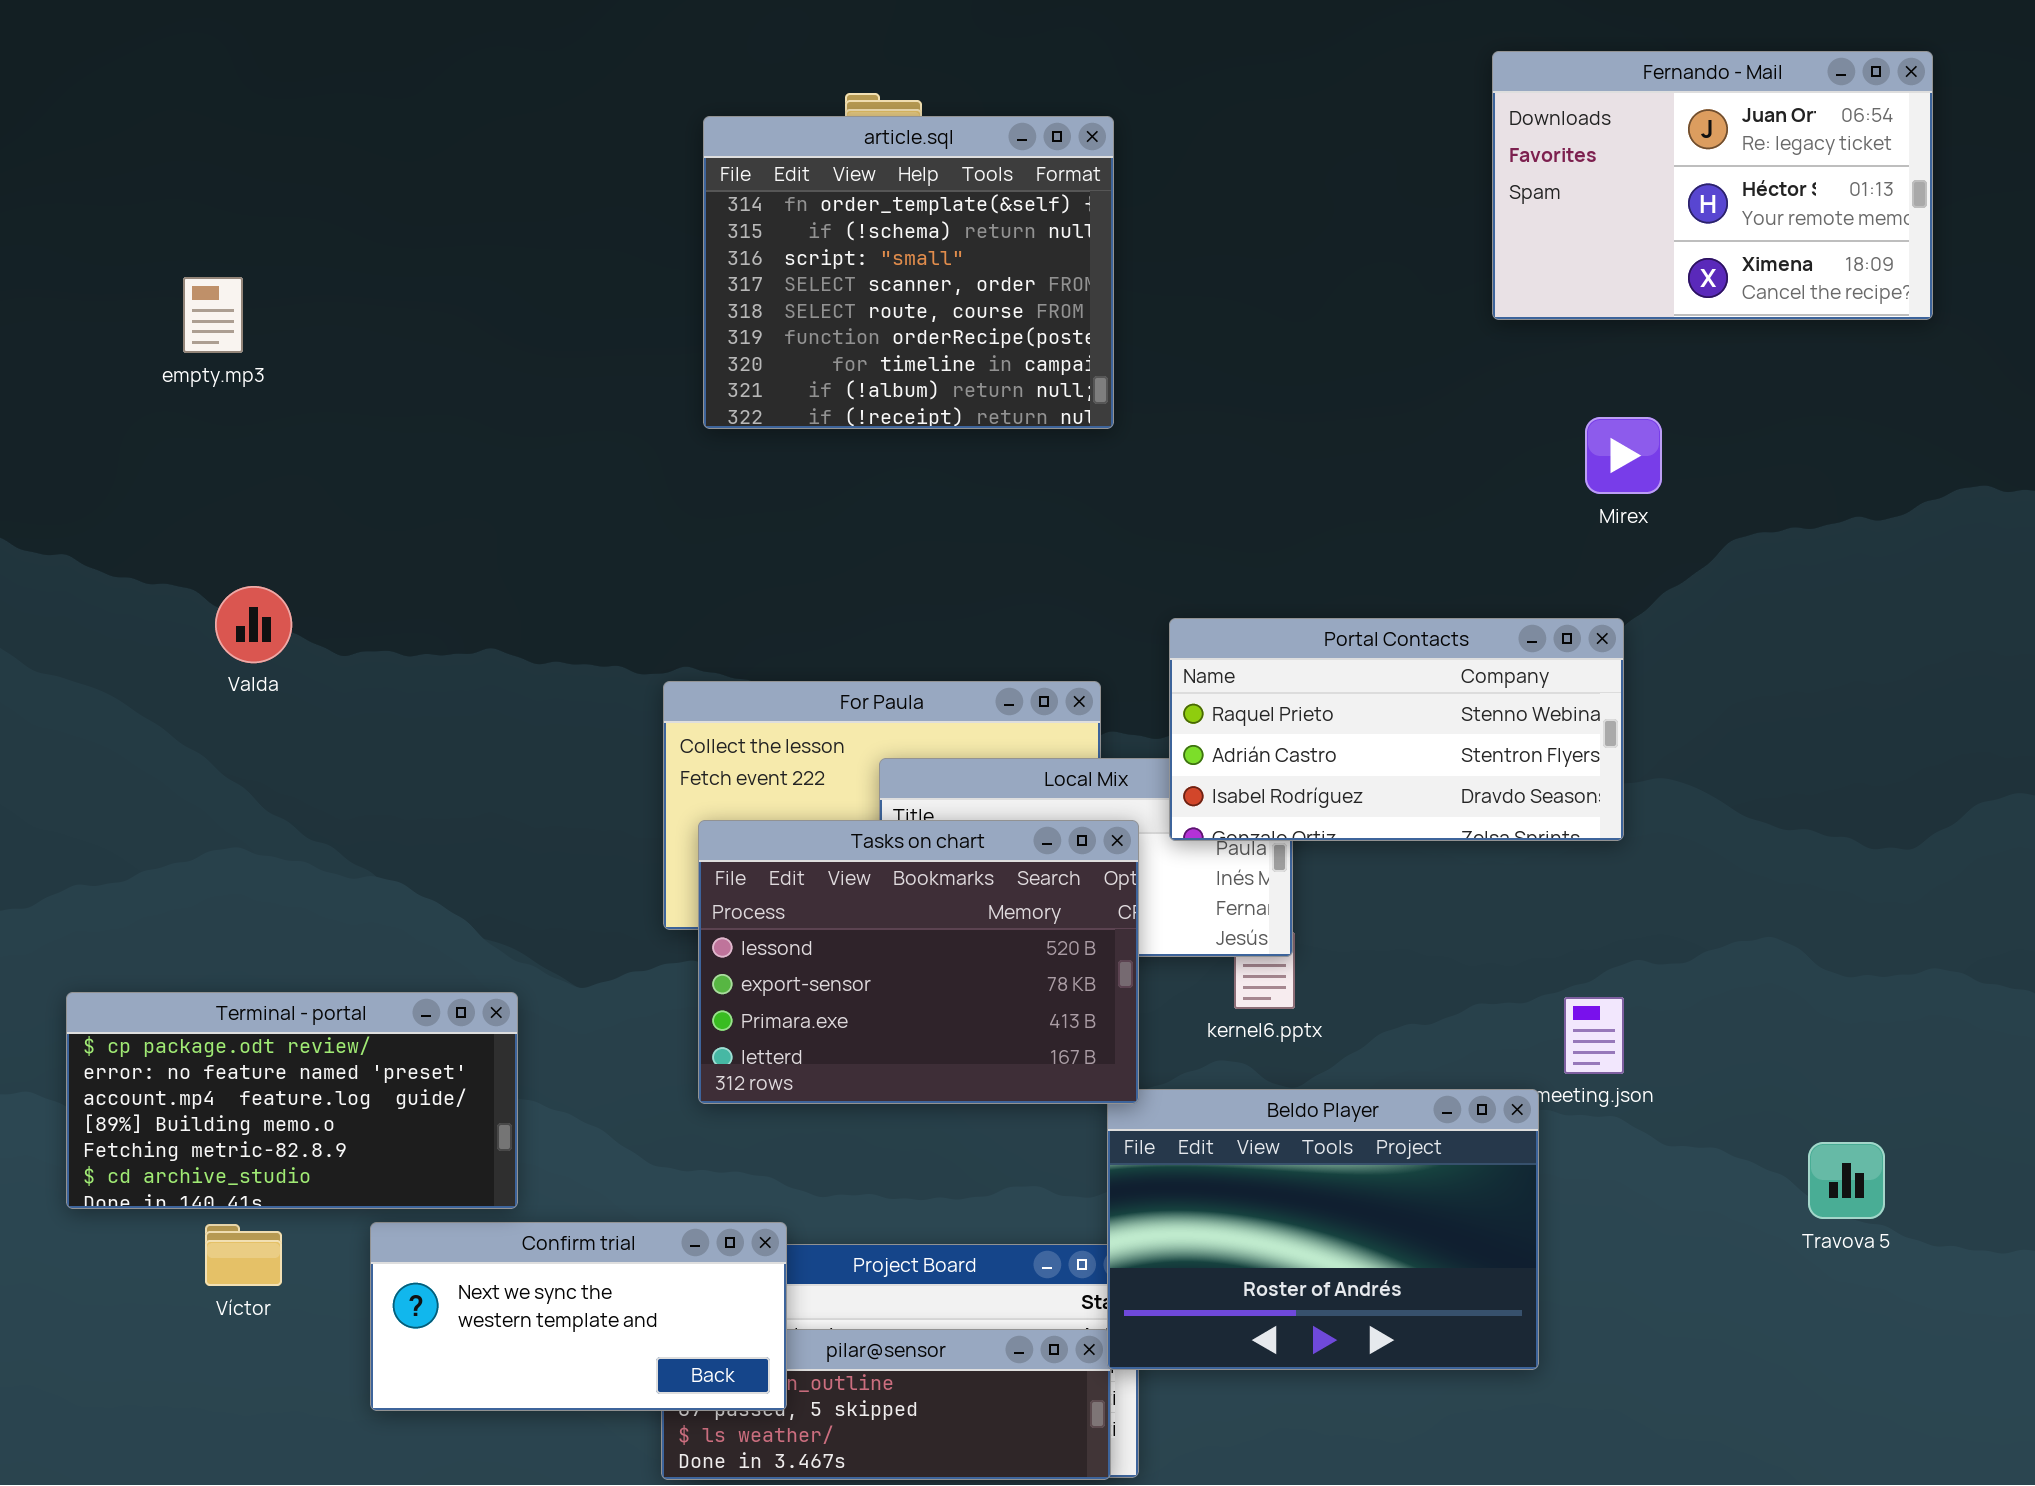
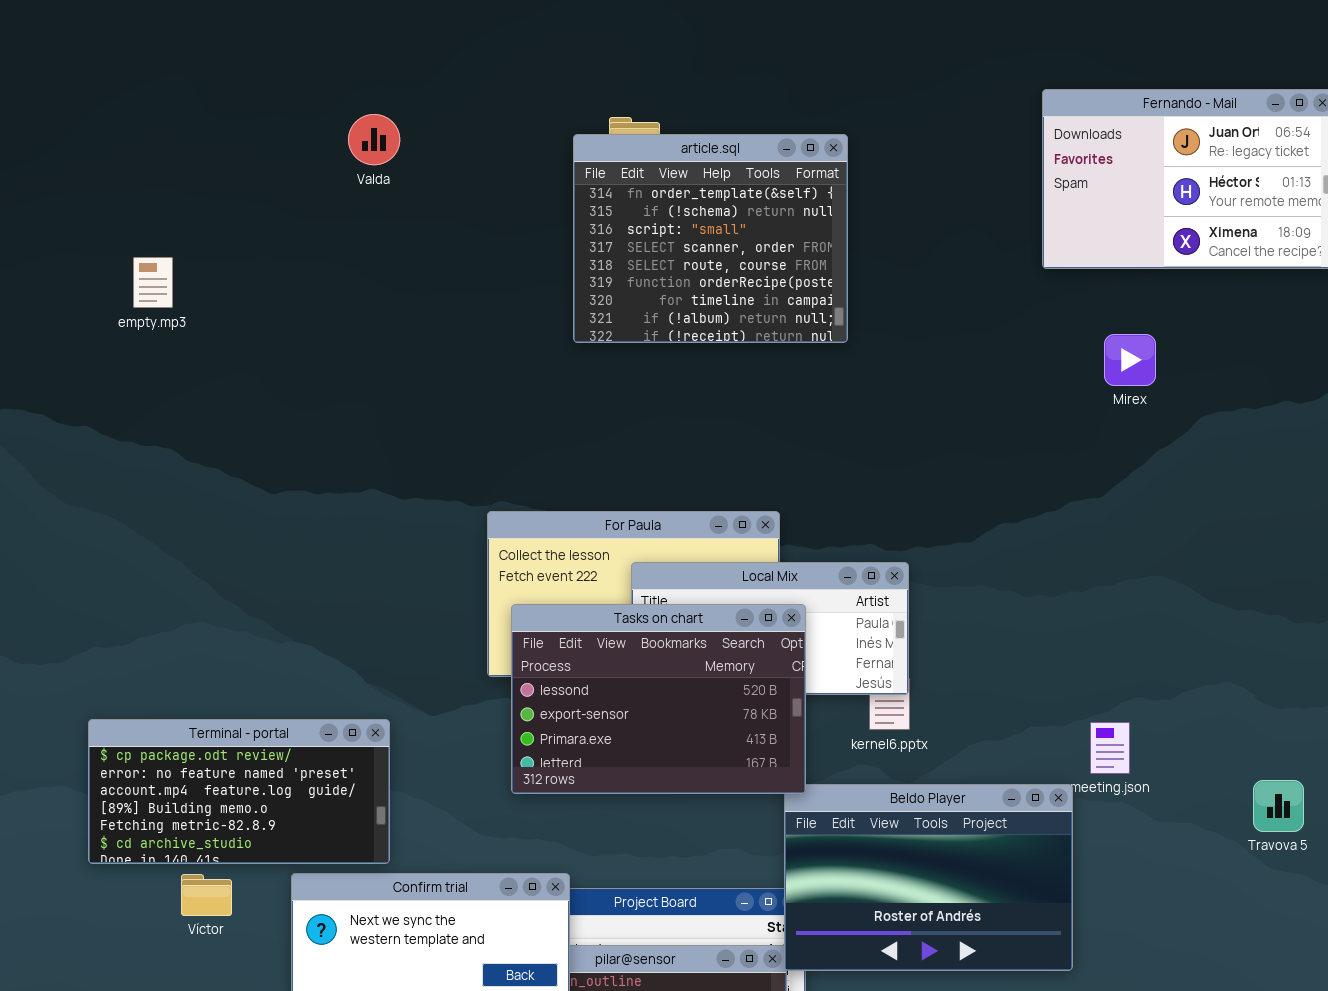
article.sql: [703,116,1114,429] -> [573,134,848,343], moved
empty.mp3: [183,277,243,353] -> [133,257,173,308], moved
Valda: [215,586,292,663] -> [348,114,400,165], moved
Portal Contacts: [1169,618,1624,841] -> none, closed
Travova 5: [1808,1142,1885,1219] -> [1253,780,1304,832], moved

